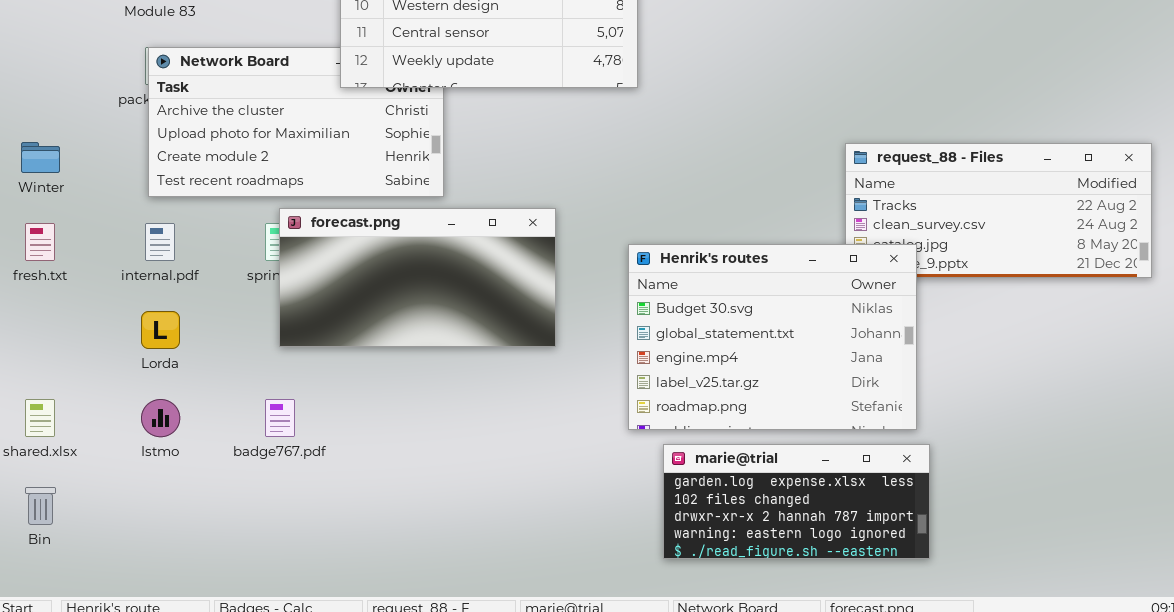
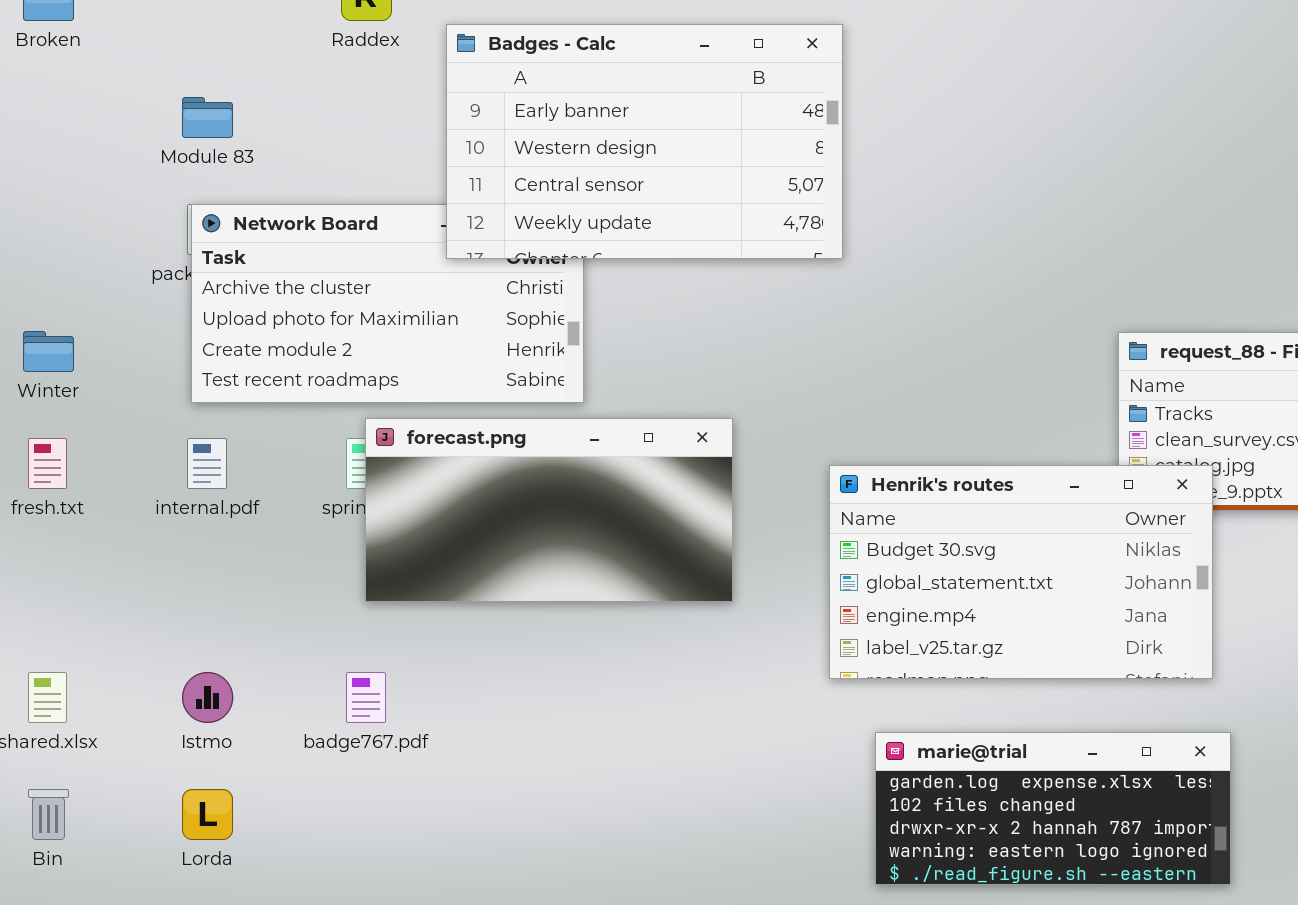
Henrik's routes: [628,244,917,430] -> [829,465,1213,679], resized
Lorda: [141,311,180,349] -> [182,789,233,840], moved

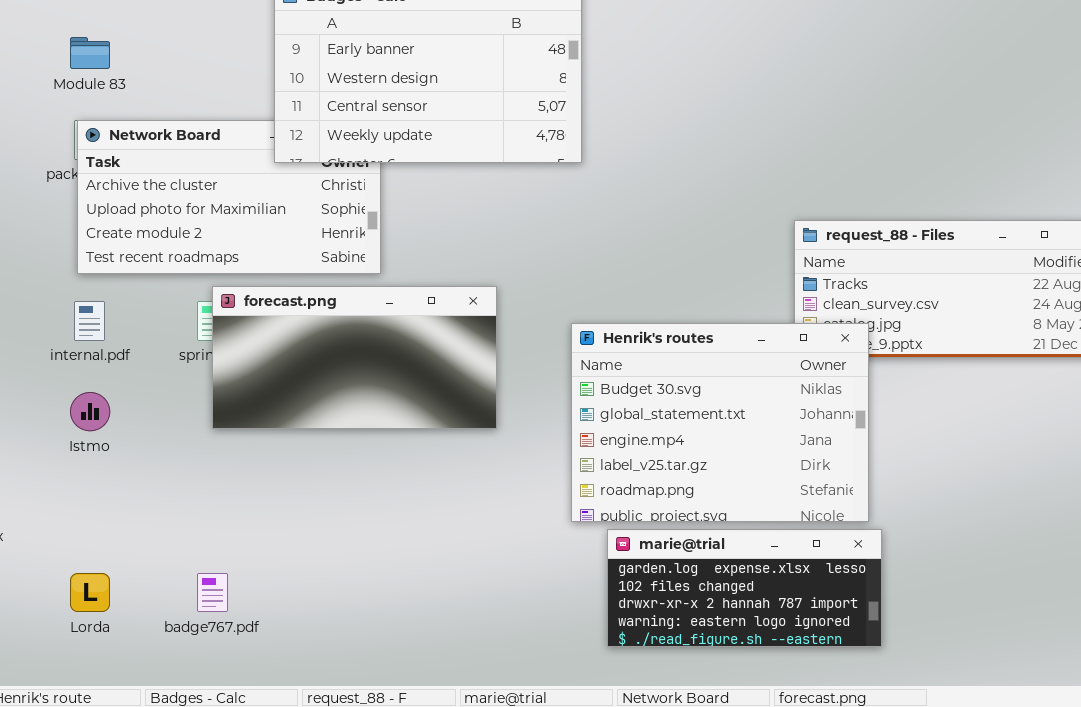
Henrik's routes: [829,465,1213,679] -> [571,323,869,522], resized
Istmo: [182,672,233,723] -> [70,392,110,431], moved
badge767.pdf: [346,672,386,723] -> [197,573,228,612], moved

